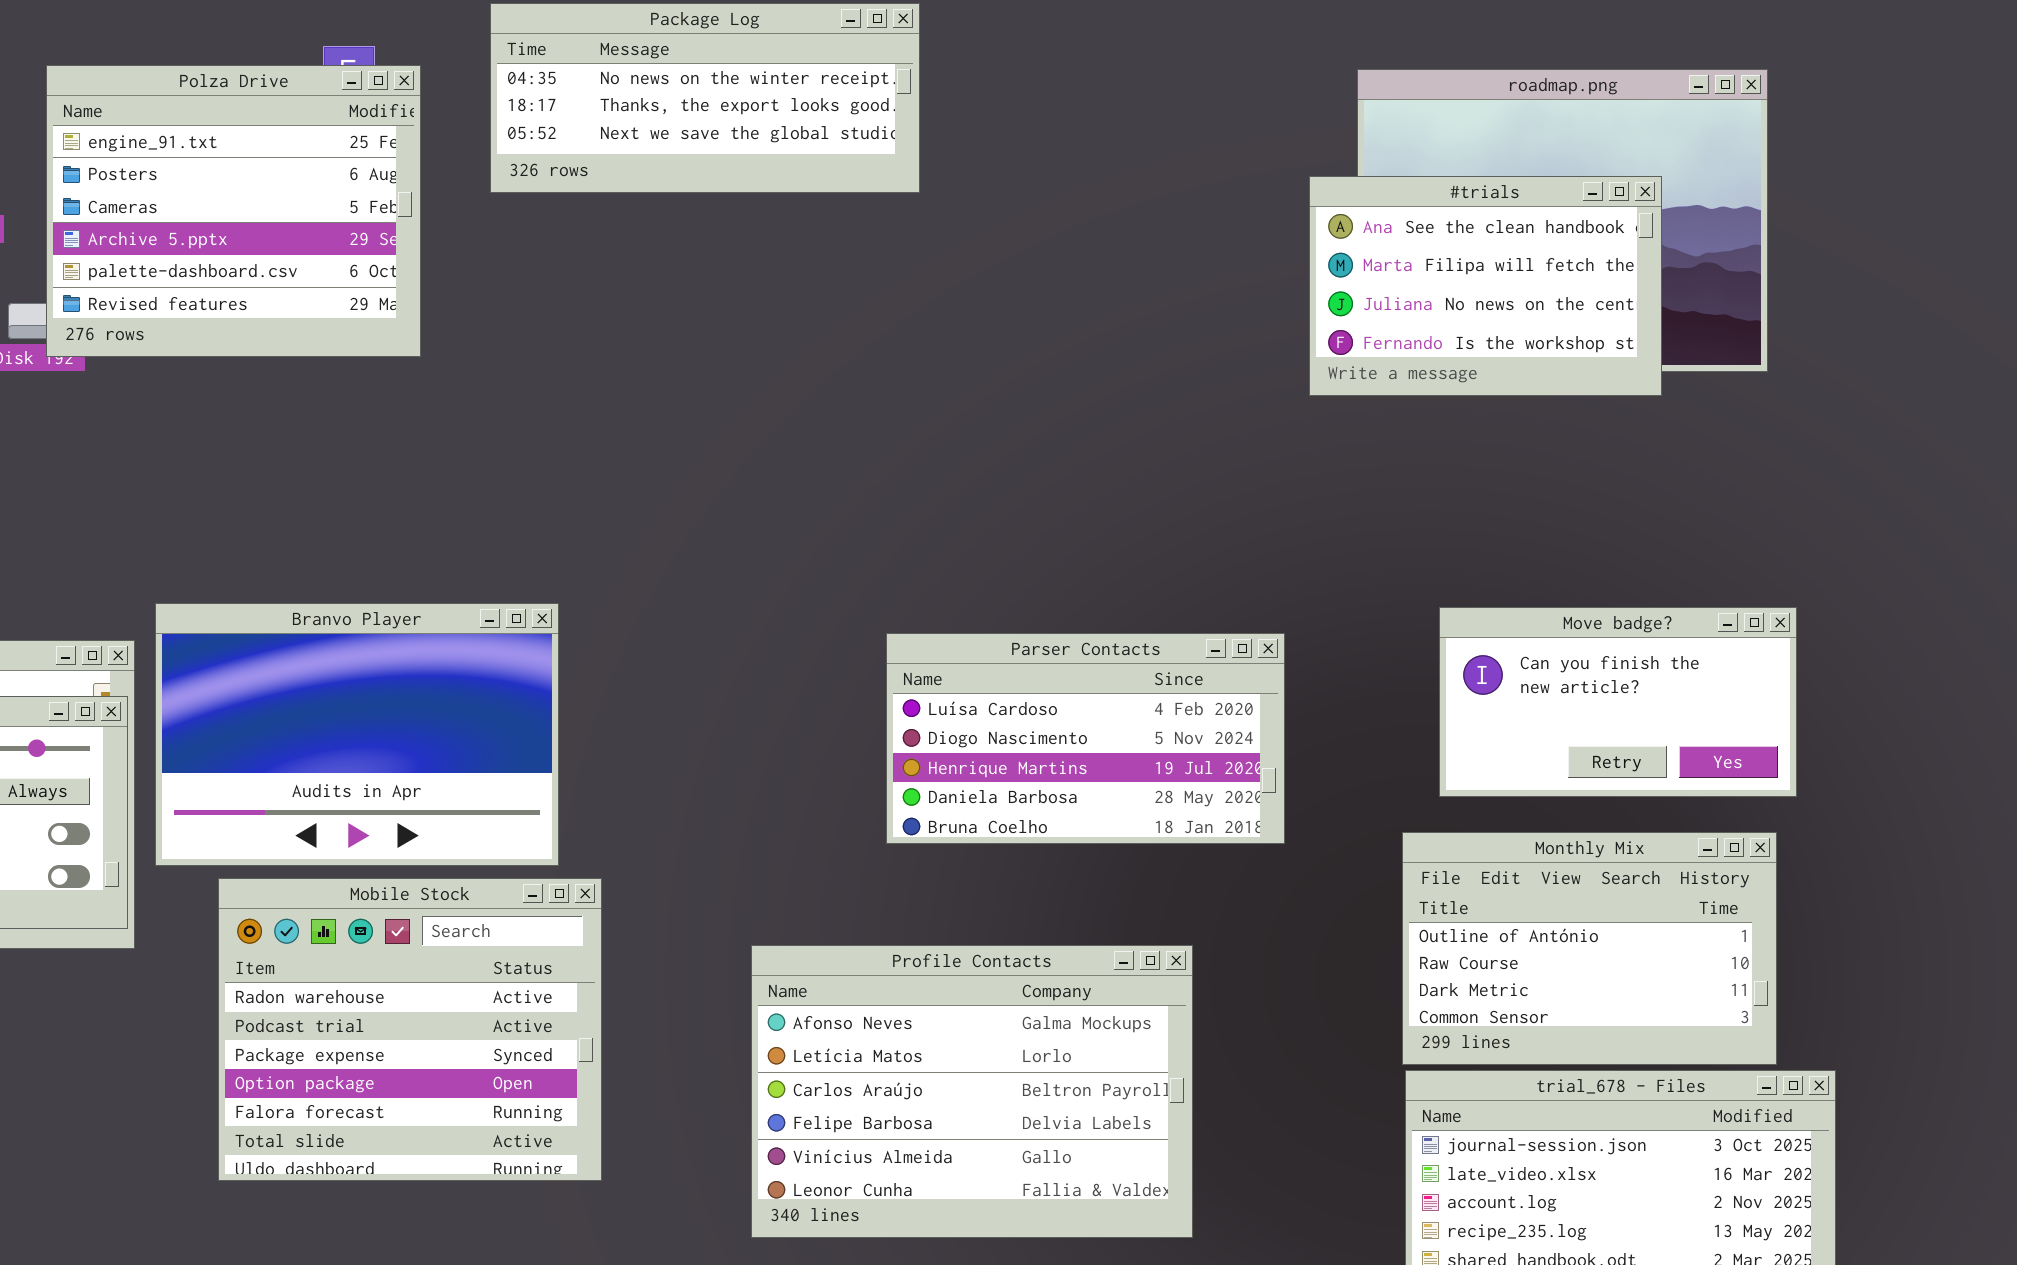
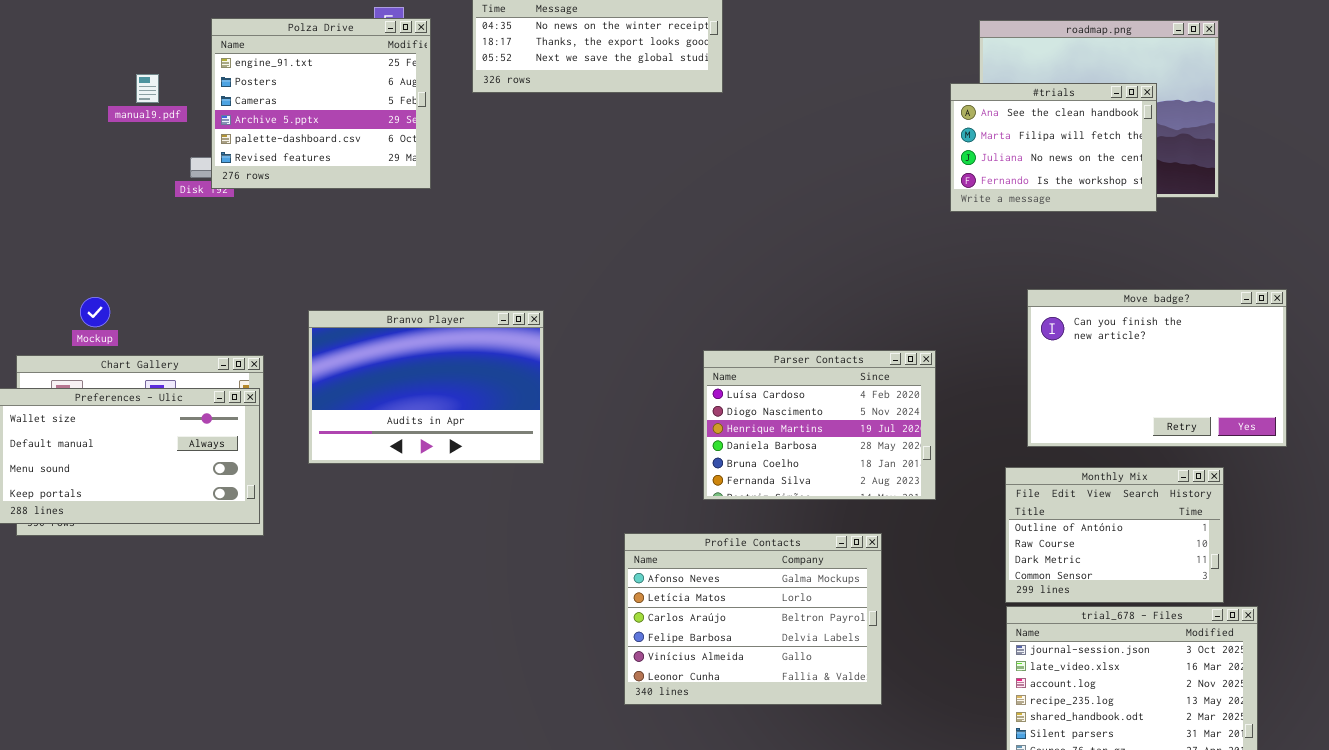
Branvo Player: [155,603,559,866] -> [308,310,544,464], moved
Move badge?: [1439,607,1797,797] -> [1027,289,1287,447], resized
Parser Contacts: [886,633,1285,844] -> [703,350,936,500], resized
Mobile Stock: [218,878,602,1181] -> none, closed

